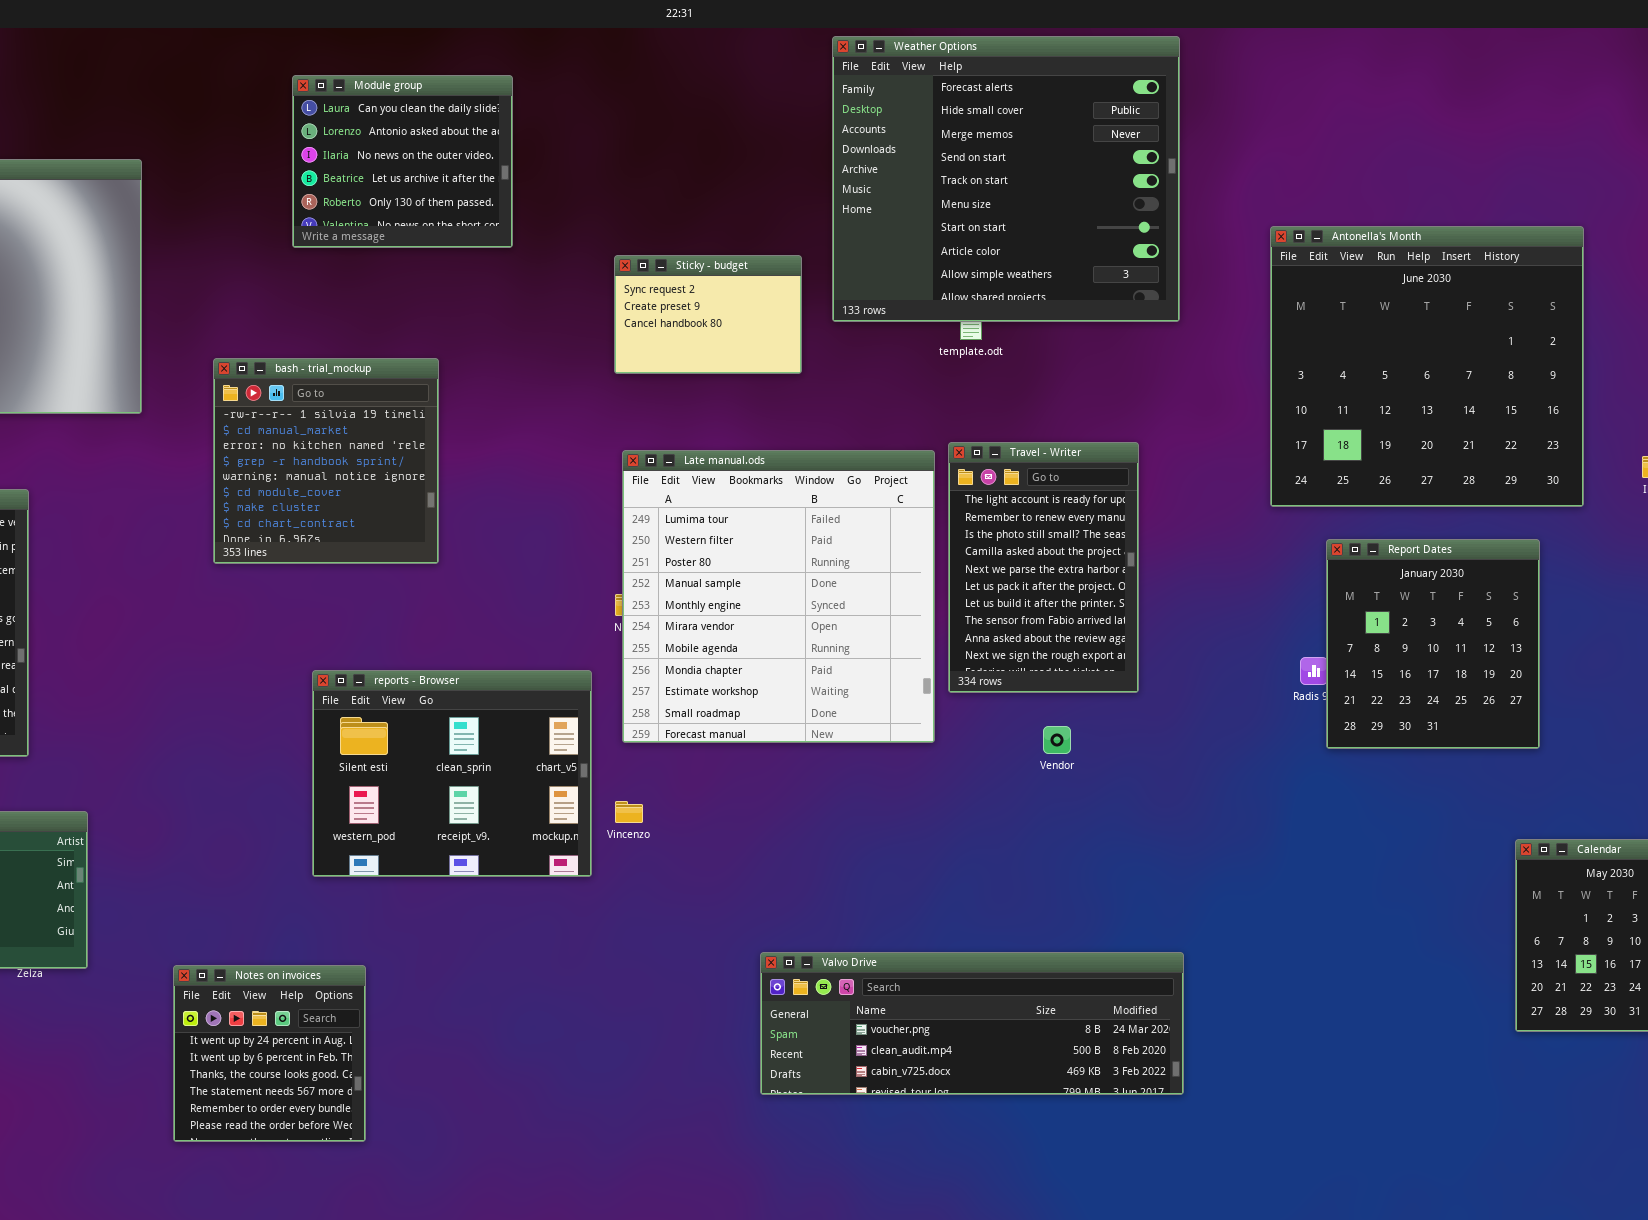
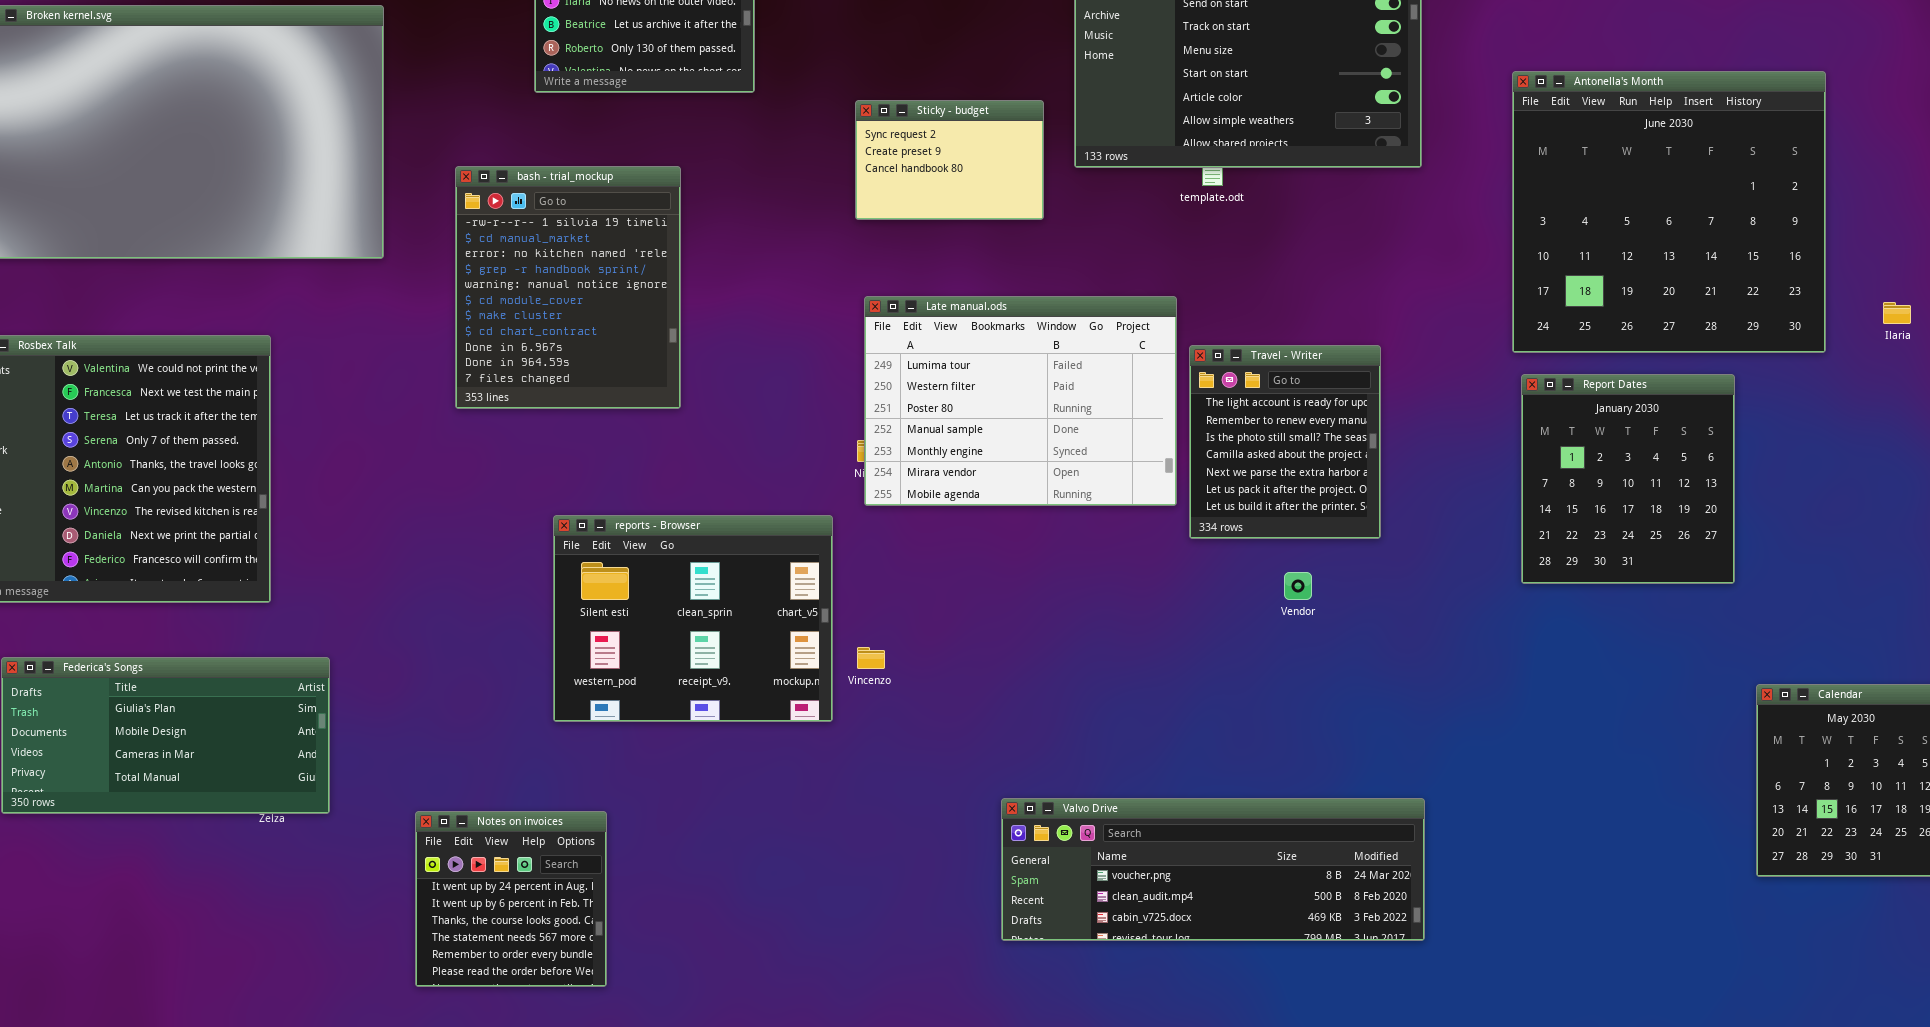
bash - trial_mockup: [213,358,439,564] -> [455,166,681,409], resized
Travel - Writer: [948,442,1139,693] -> [1189,345,1381,539], resized
Late manual.ods: [622,450,935,743] -> [864,296,1177,506], resized
Report Dates: [1326,539,1540,749] -> [1521,374,1735,584], moved

